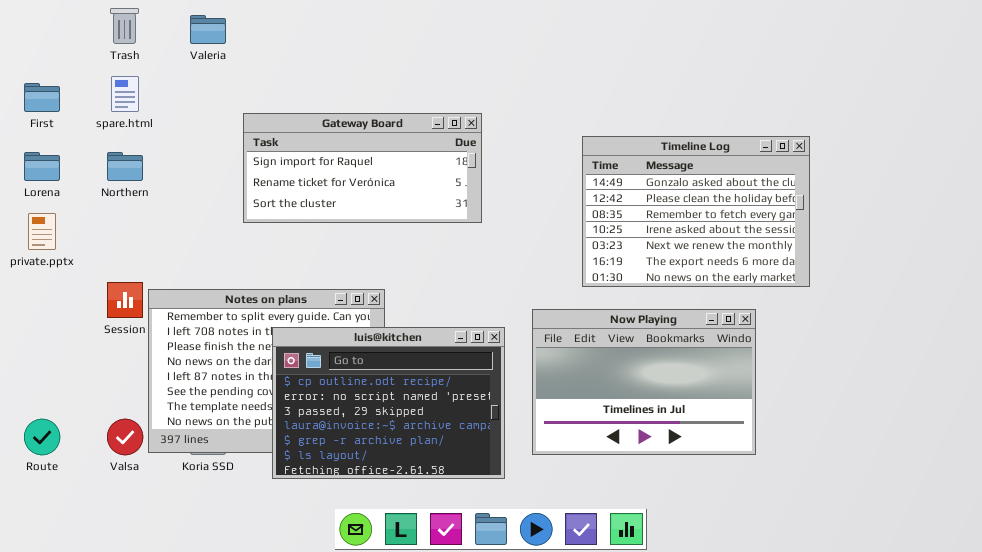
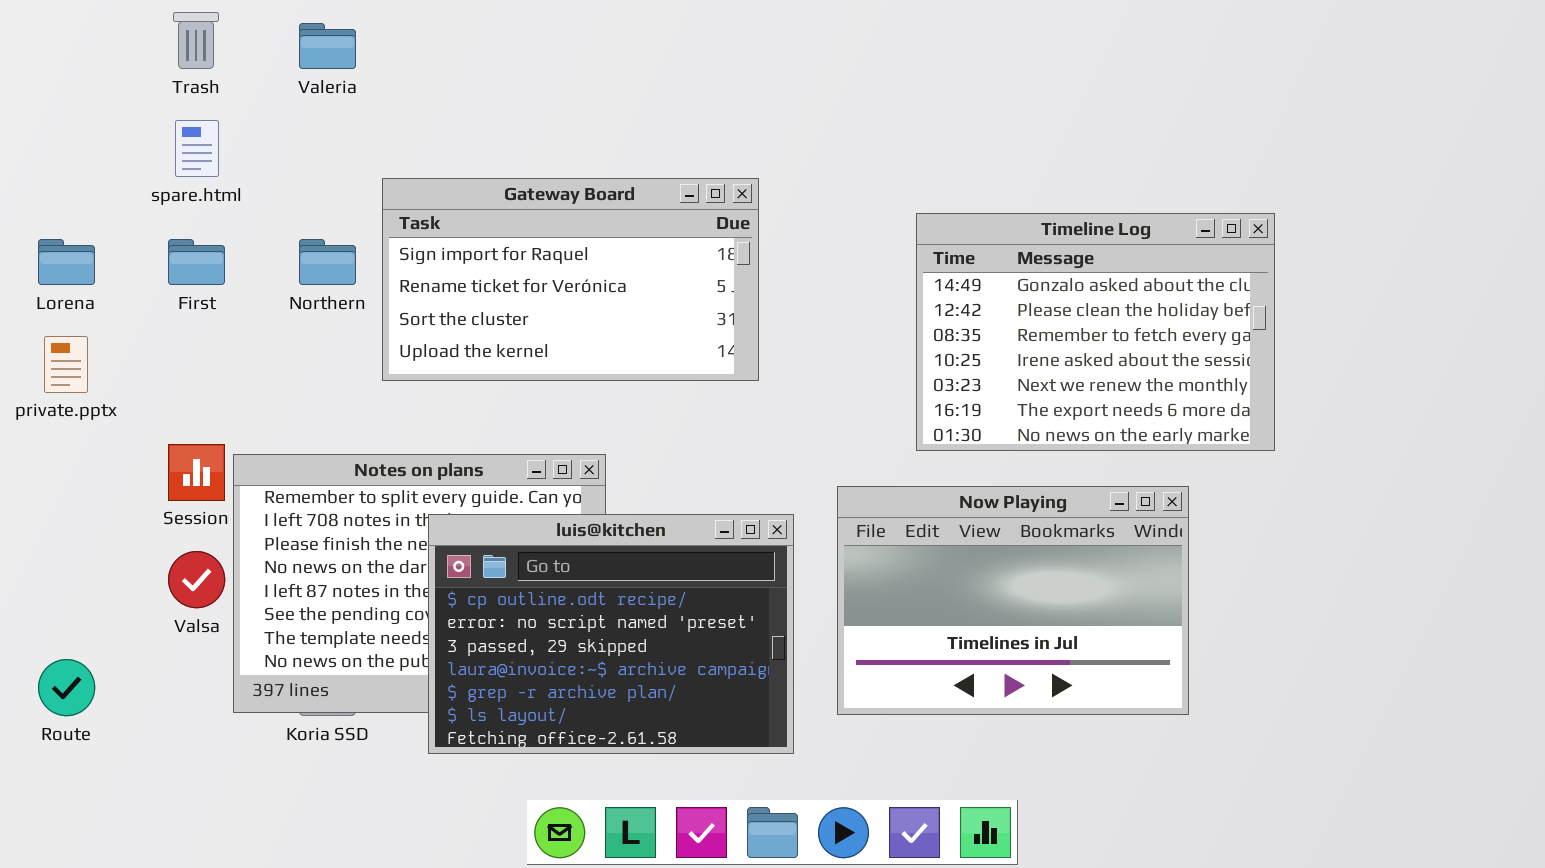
First: [24,83,60,112] -> [168,239,225,285], moved
Gateway Board: [243,113,482,223] -> [382,178,759,381], resized
Northern: [107,152,143,181] -> [299,239,356,285], moved
Valsa: [107,419,143,455] -> [168,551,225,608], moved

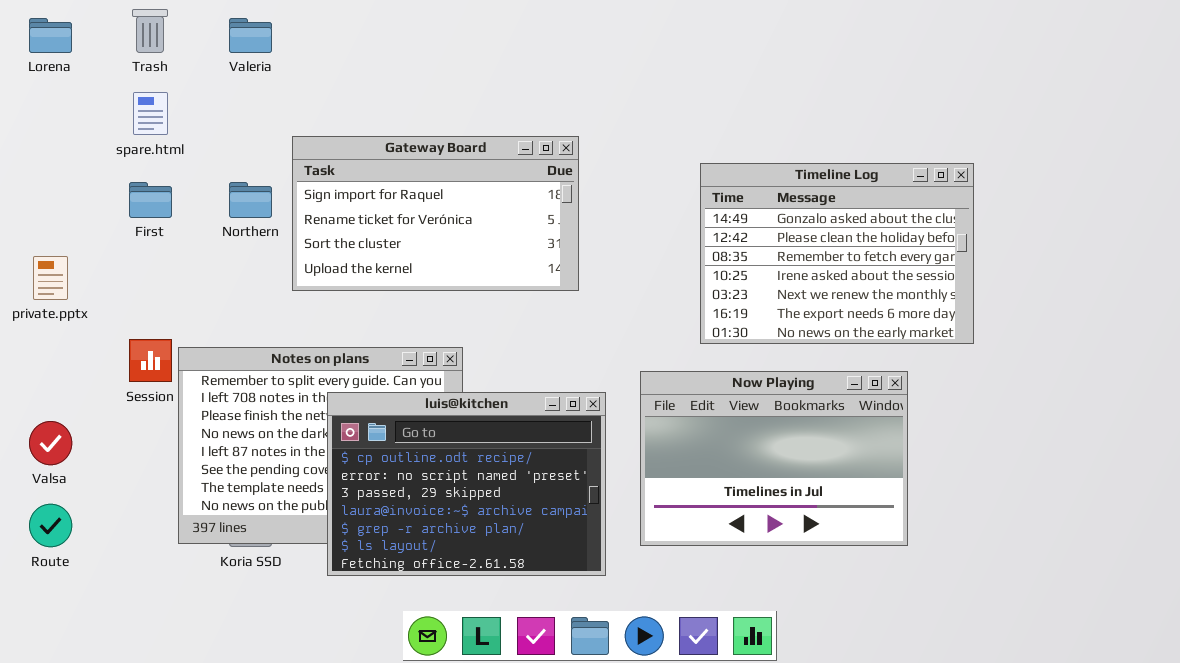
Lorena: [38,239,95,285] -> [29,18,72,53], moved
Valsa: [168,551,225,608] -> [29,421,72,465], moved

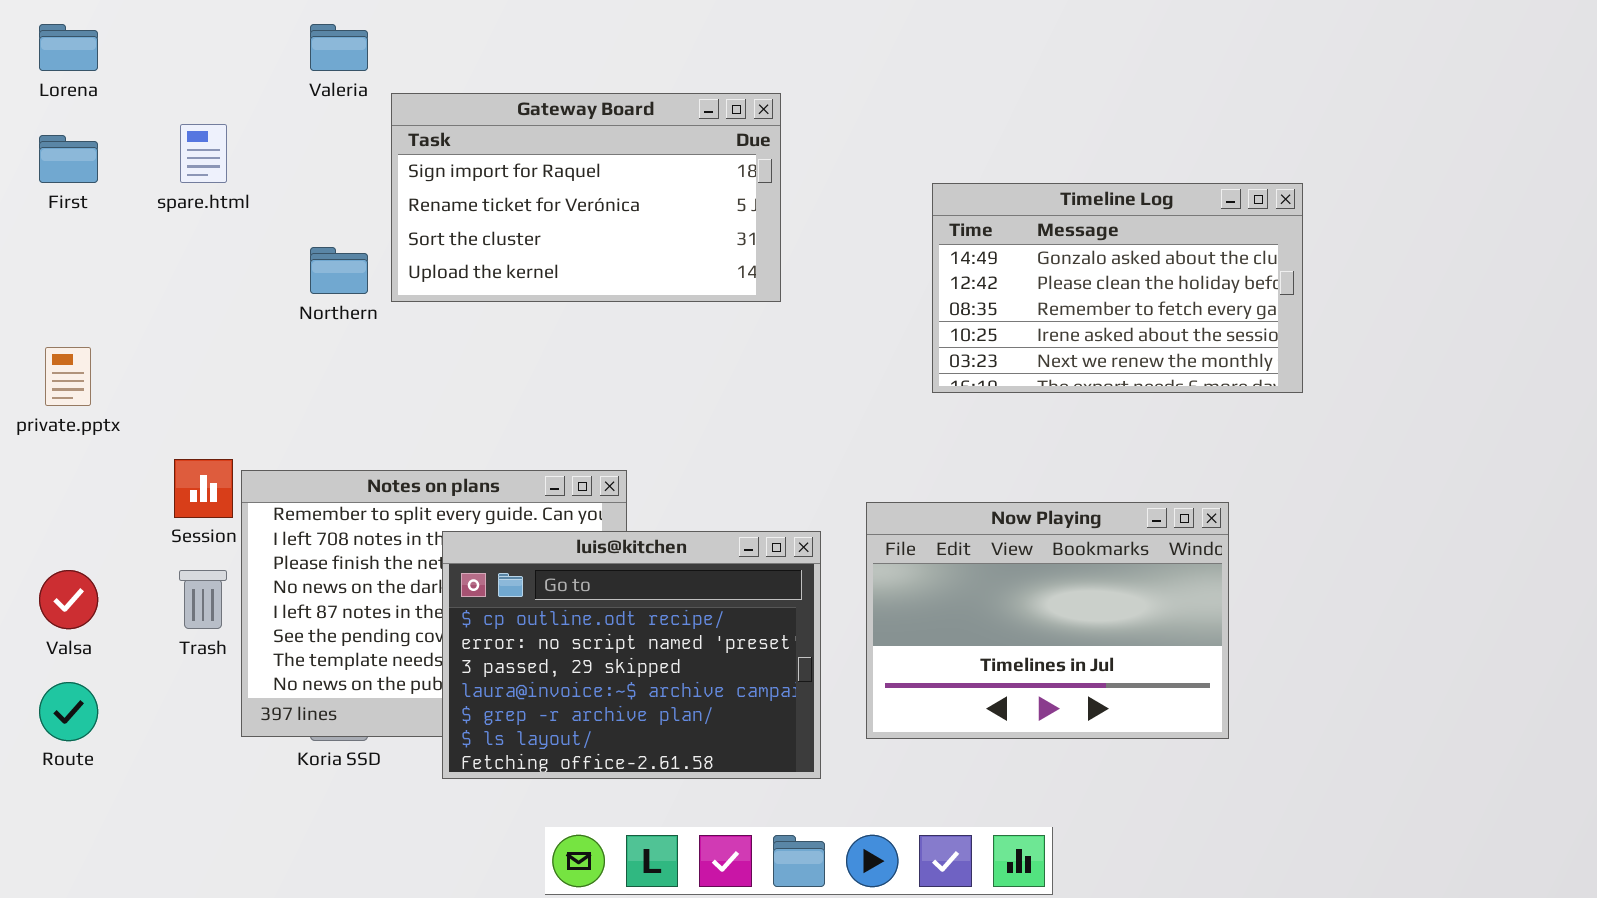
Trash: [132,9,168,53] -> [179,570,227,629], moved
Gateway Board: [292,136,579,291] -> [391,93,781,302], moved
Timeline Log: [700,163,974,344] -> [932,183,1303,393], moved, resized
First: [129,182,172,218] -> [39,135,98,183], moved

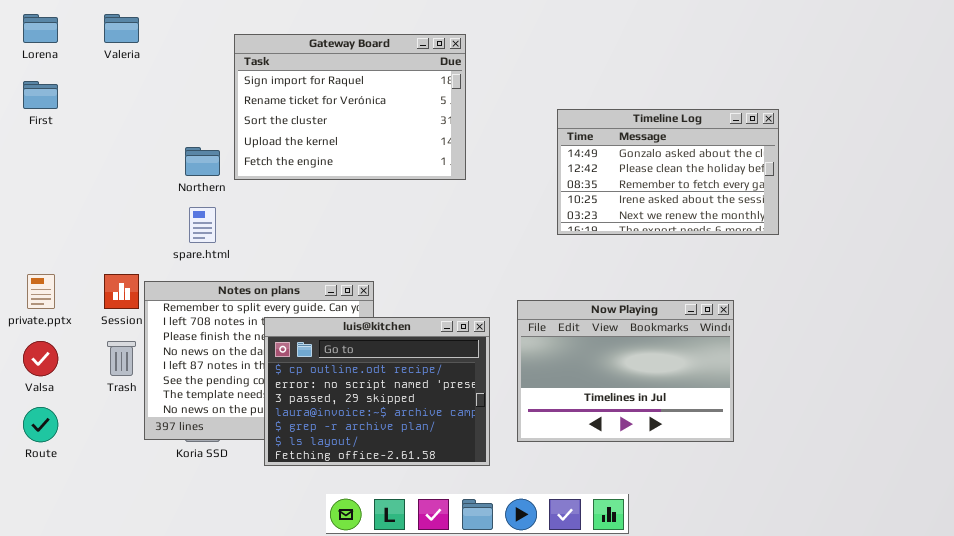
Valeria: [310,24,368,71] -> [104,14,139,43], moved
Gateway Board: [391,93,781,302] -> [234,34,466,180], resized
spare.html: [180,124,227,183] -> [189,207,216,243], moved
private.pptx: [45,347,91,406] -> [27,274,55,309], moved

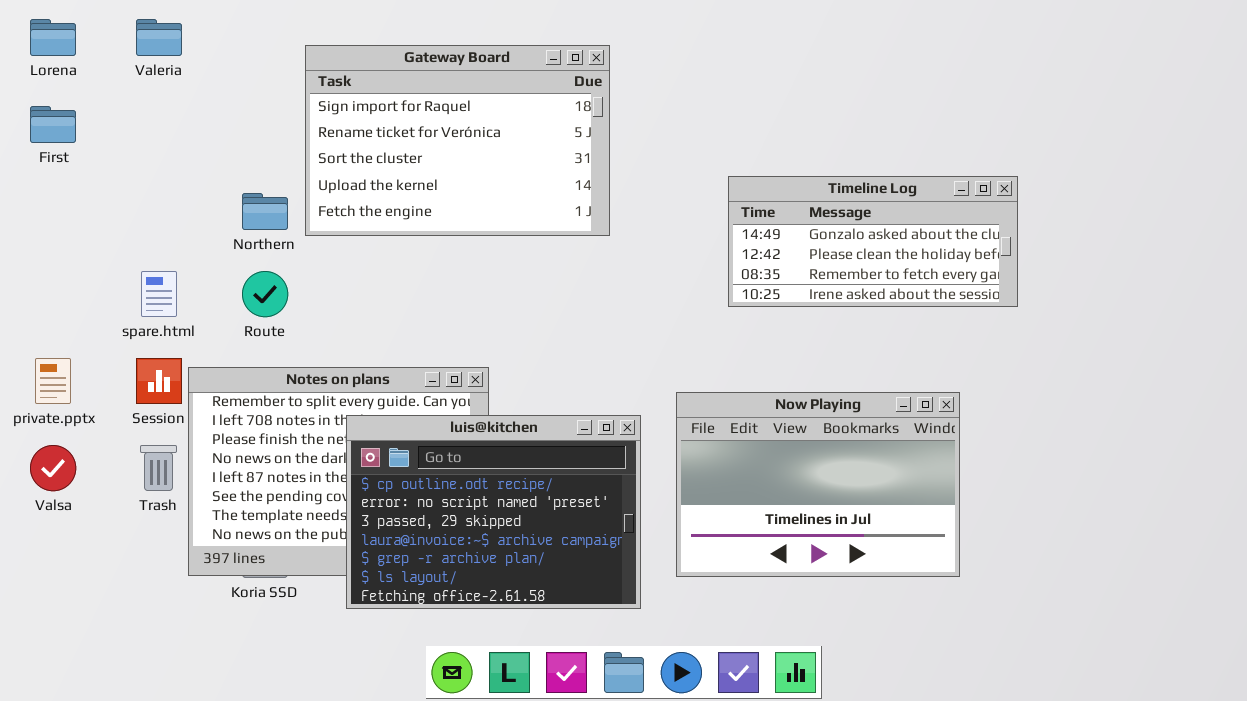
Timeline Log: [557,109,779,235] -> [728,176,1018,307], resized
spare.html: [189,207,216,243] -> [141,271,177,317], moved
Route: [23,407,58,442] -> [242,271,288,317], moved

